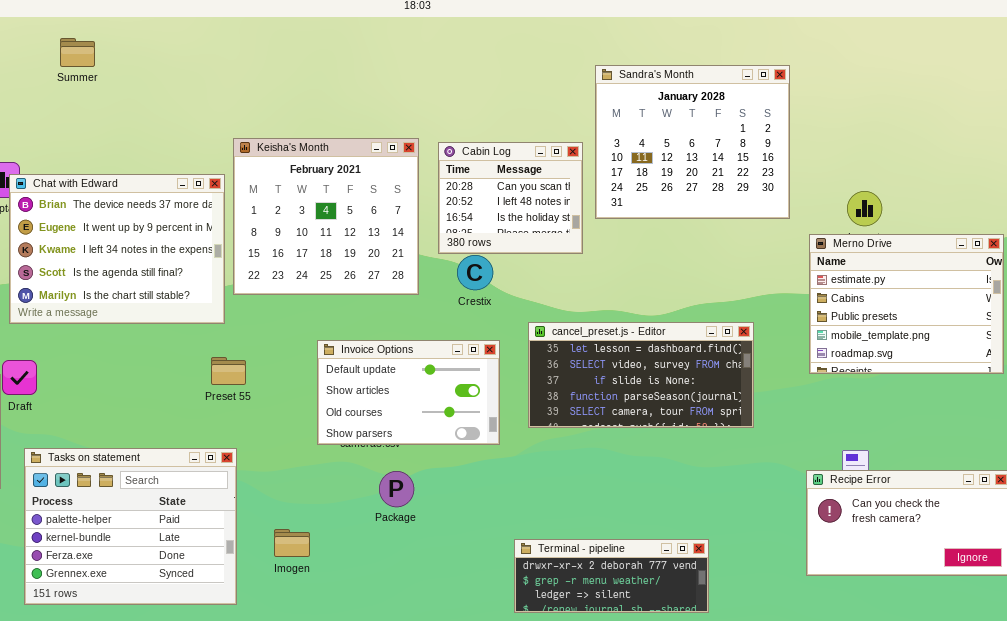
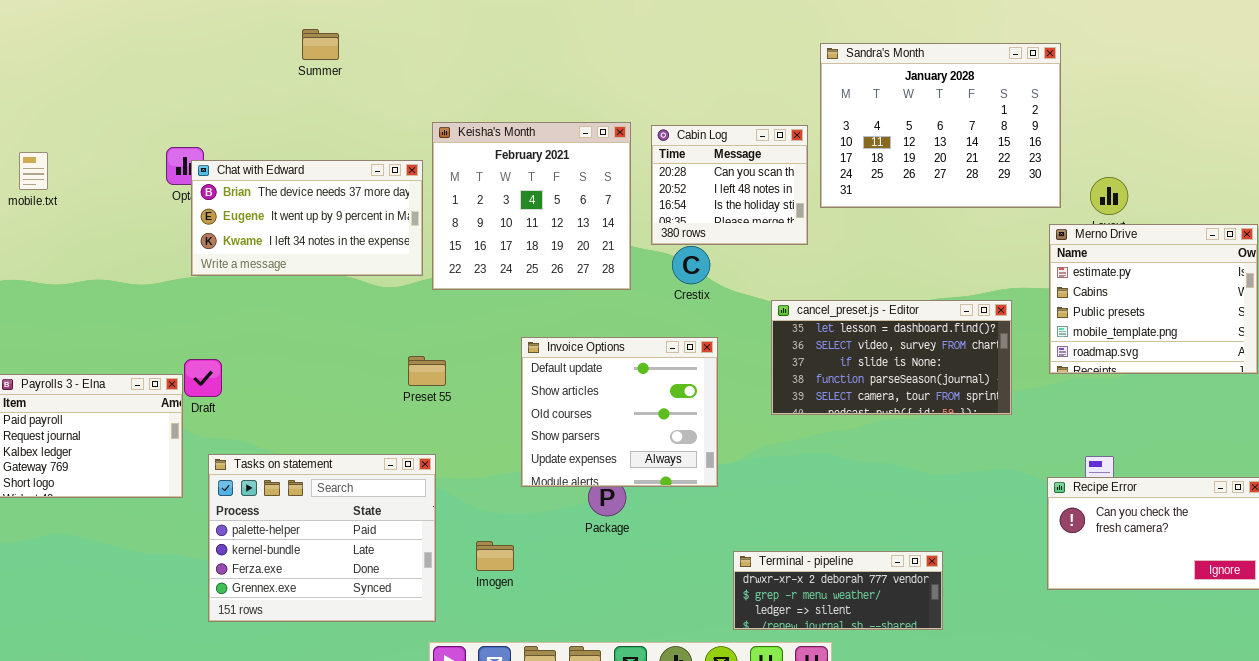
Summer: [60,38,95,67] -> [302,29,339,60], moved
Sandra's Month: [595,65,790,219] -> [820,43,1061,208], resized
Chat with Edward: [9,174,225,324] -> [191,160,423,276], resized
cancel_preset.js - Editor: [528,322,754,428] -> [771,300,1012,415], moved
Invoice Options: [317,340,500,445] -> [521,337,718,487], resized

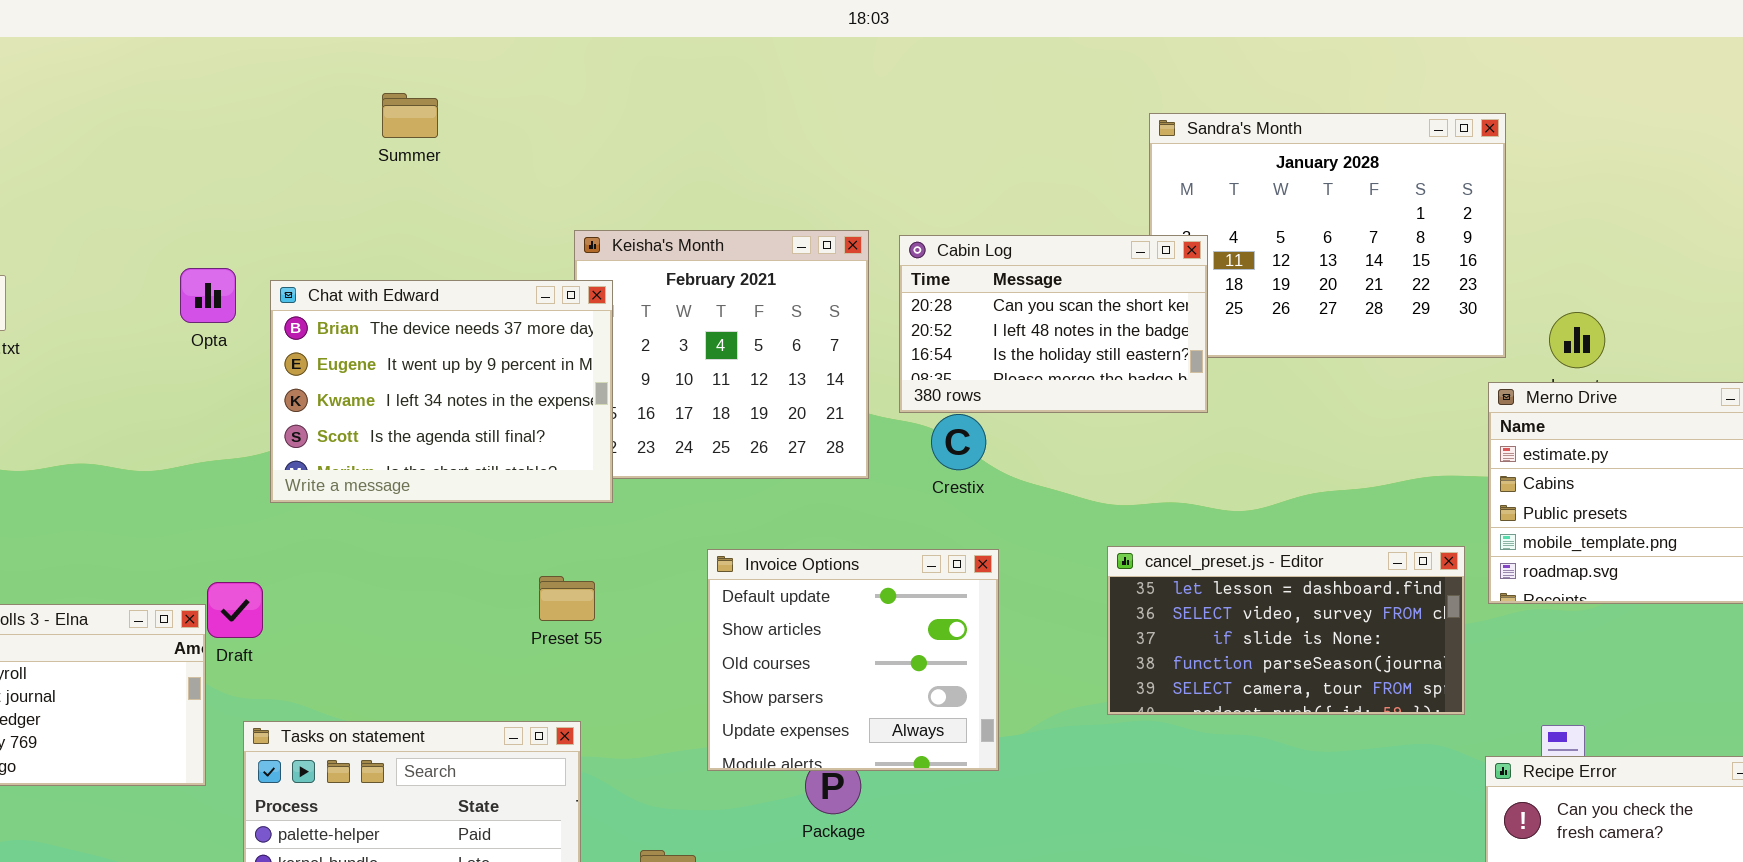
Cabin Log: [651,125,808,245] -> [899,235,1208,413], resized
Chat with Edward: [191,160,423,276] -> [270,280,613,503], moved, resized
cancel_preset.js - Editor: [771,300,1012,415] -> [1107,546,1465,715], moved

